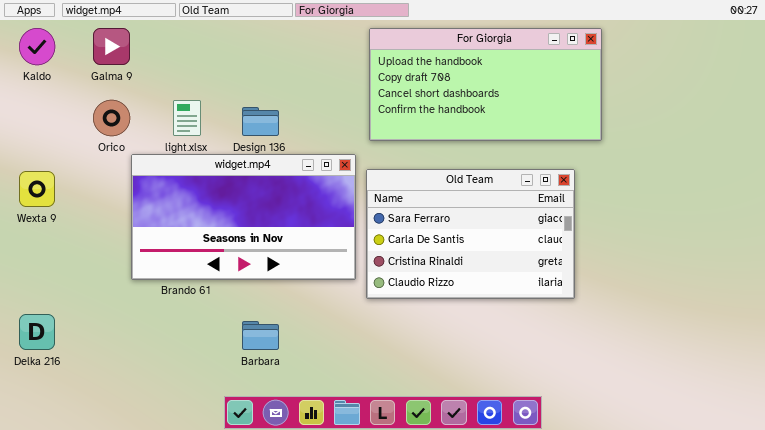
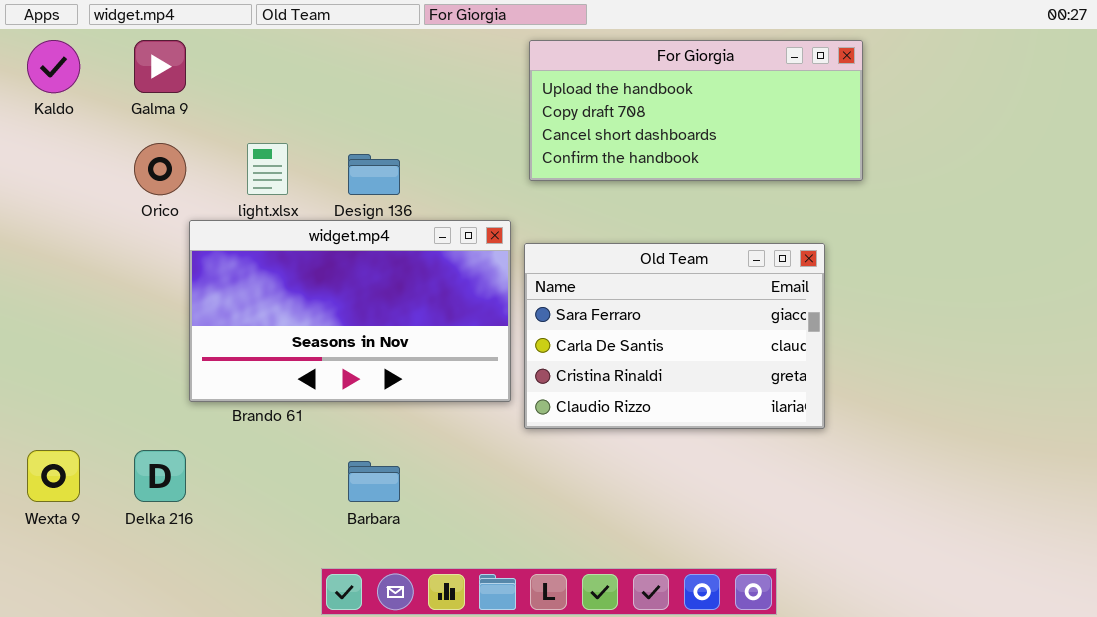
For Giorgia: [369,28,602,141] -> [529,40,863,181], resized
Wexta 9: [19,171,55,207] -> [27,450,80,502], moved
Delka 216: [19,314,55,350] -> [134,450,186,502], moved

